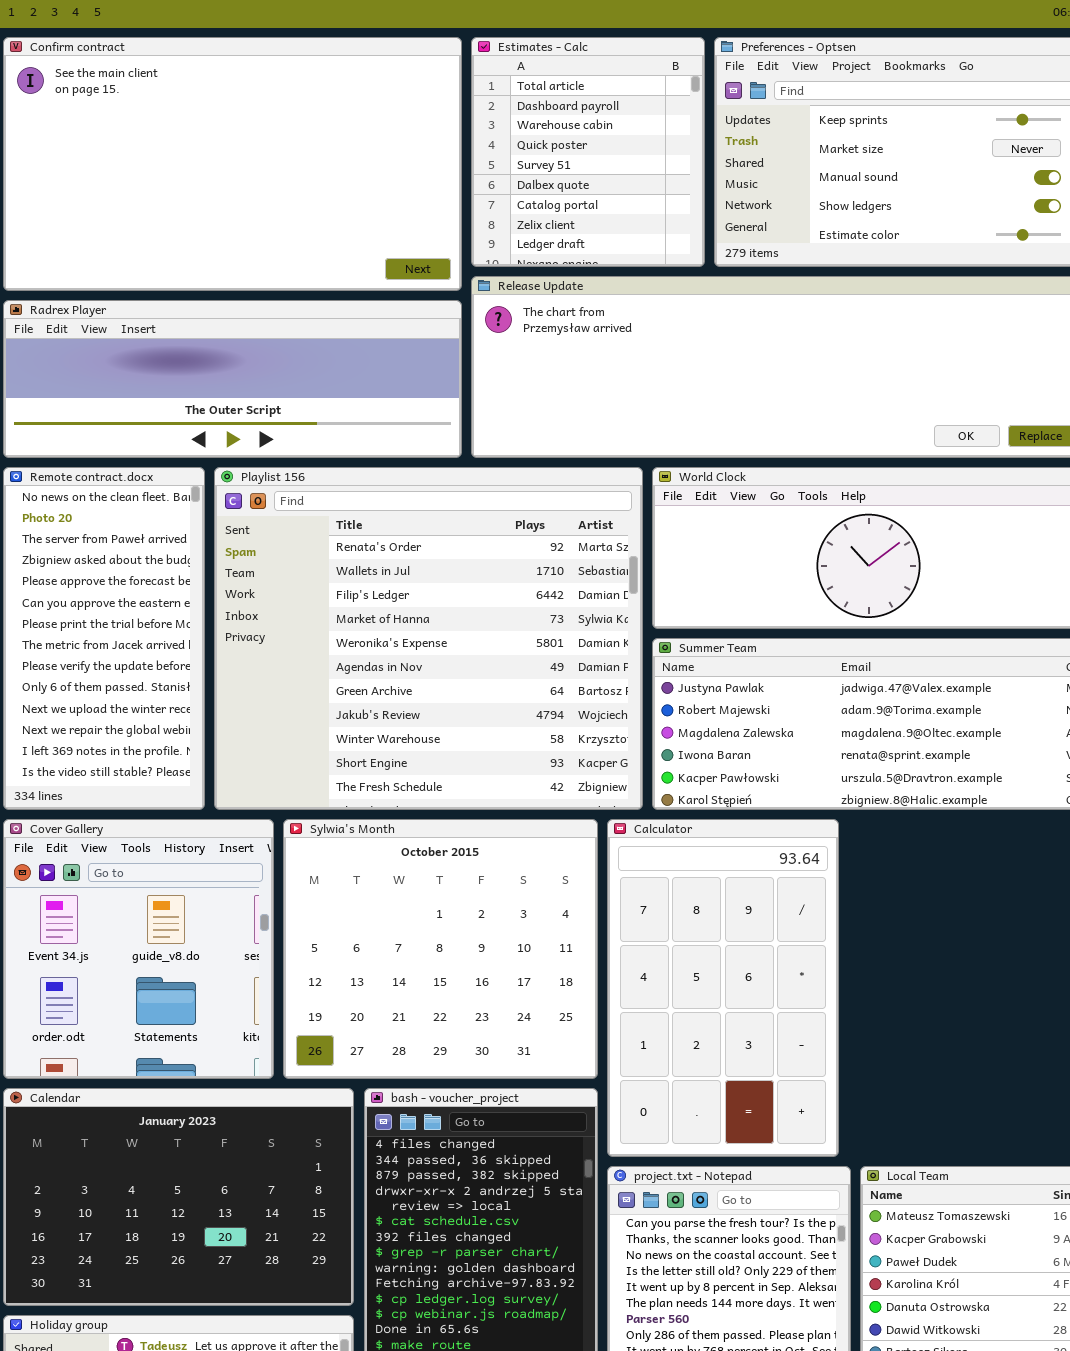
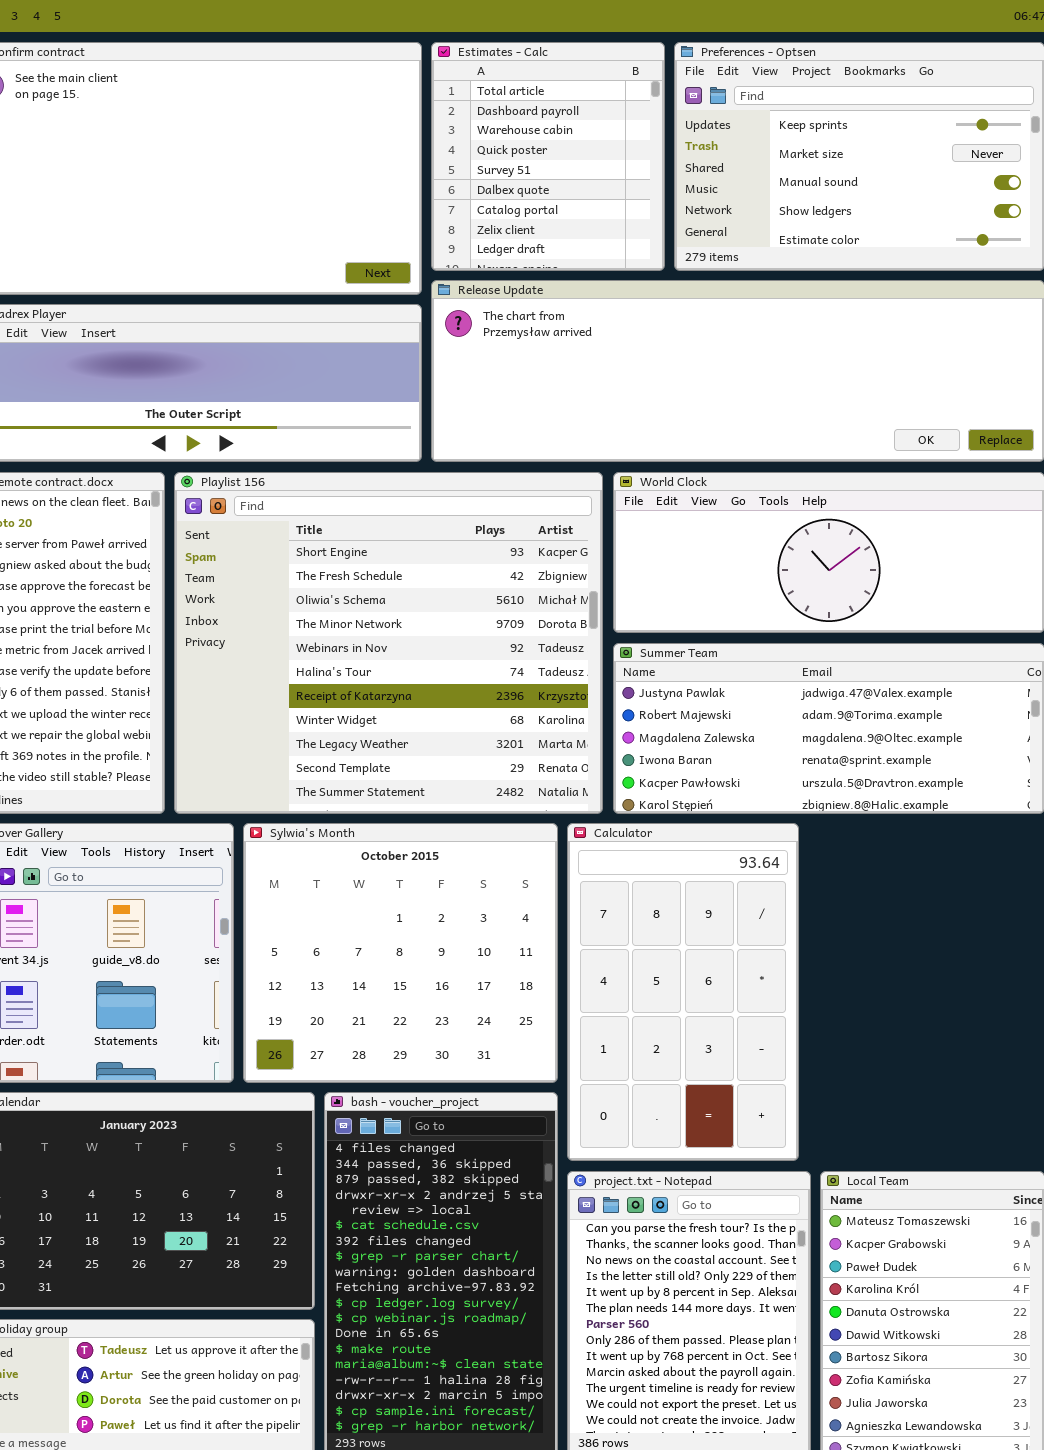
Playlist 156: [214,467,643,810] -> [174,472,603,814], scrolled down 9 rows

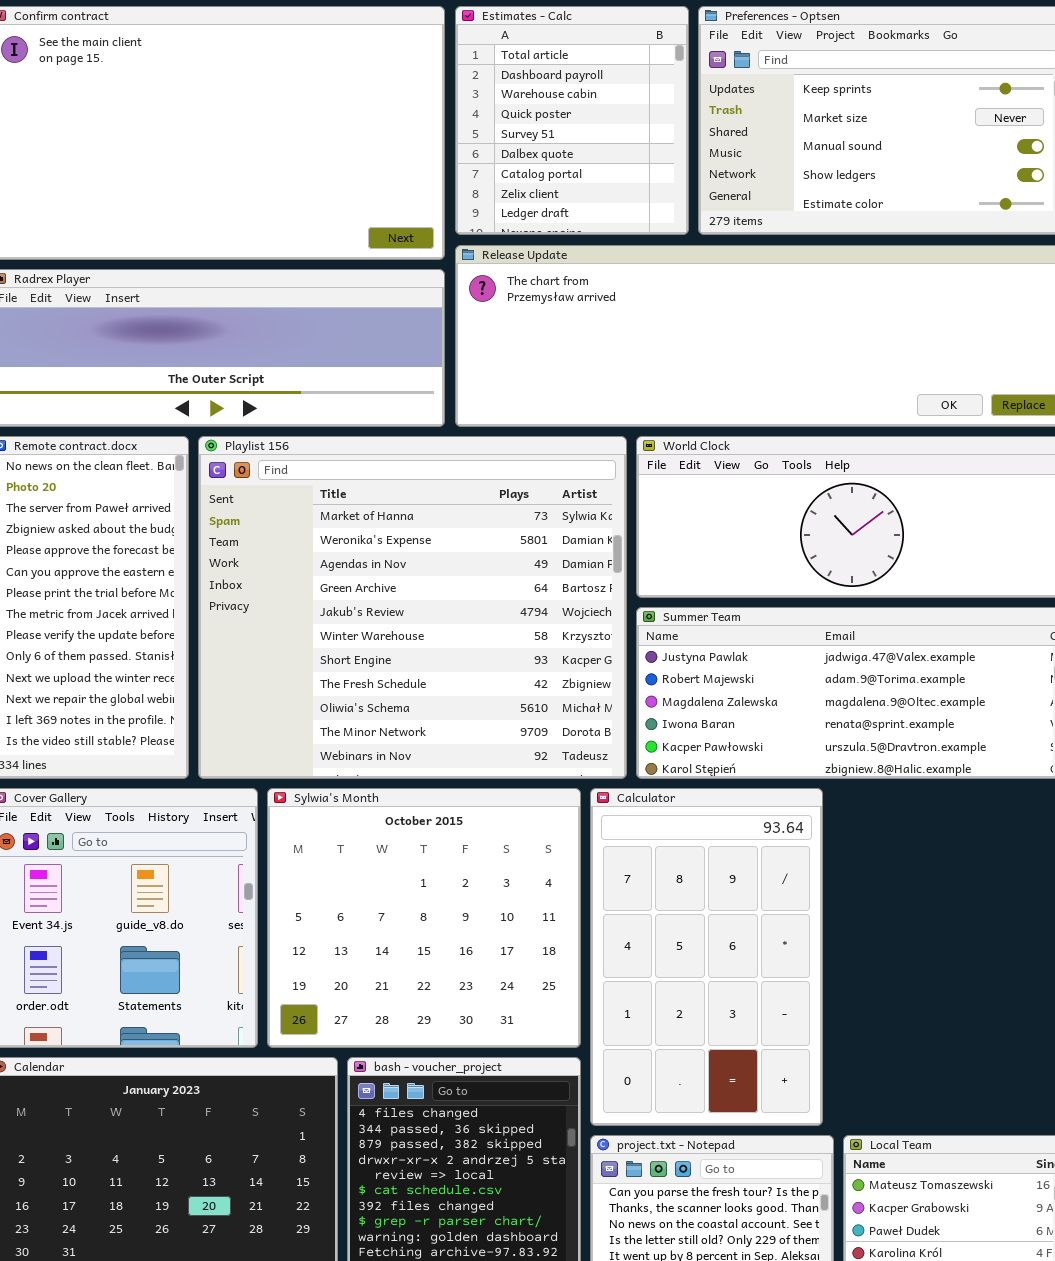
Playlist 156: [174,472,603,814] -> [198,436,627,779], scrolled up 6 rows

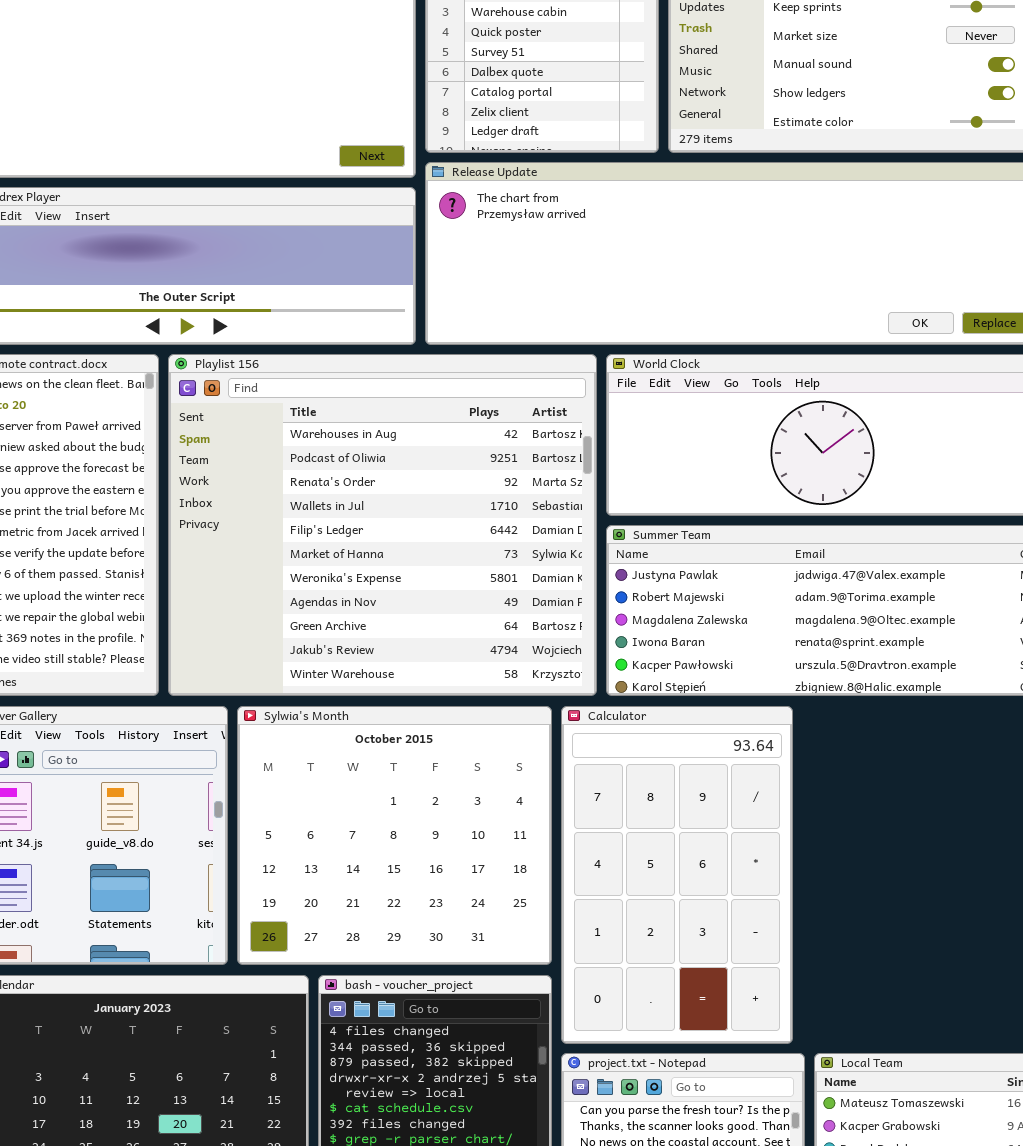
Playlist 156: [198,436,627,779] -> [168,354,597,696], scrolled up 5 rows

